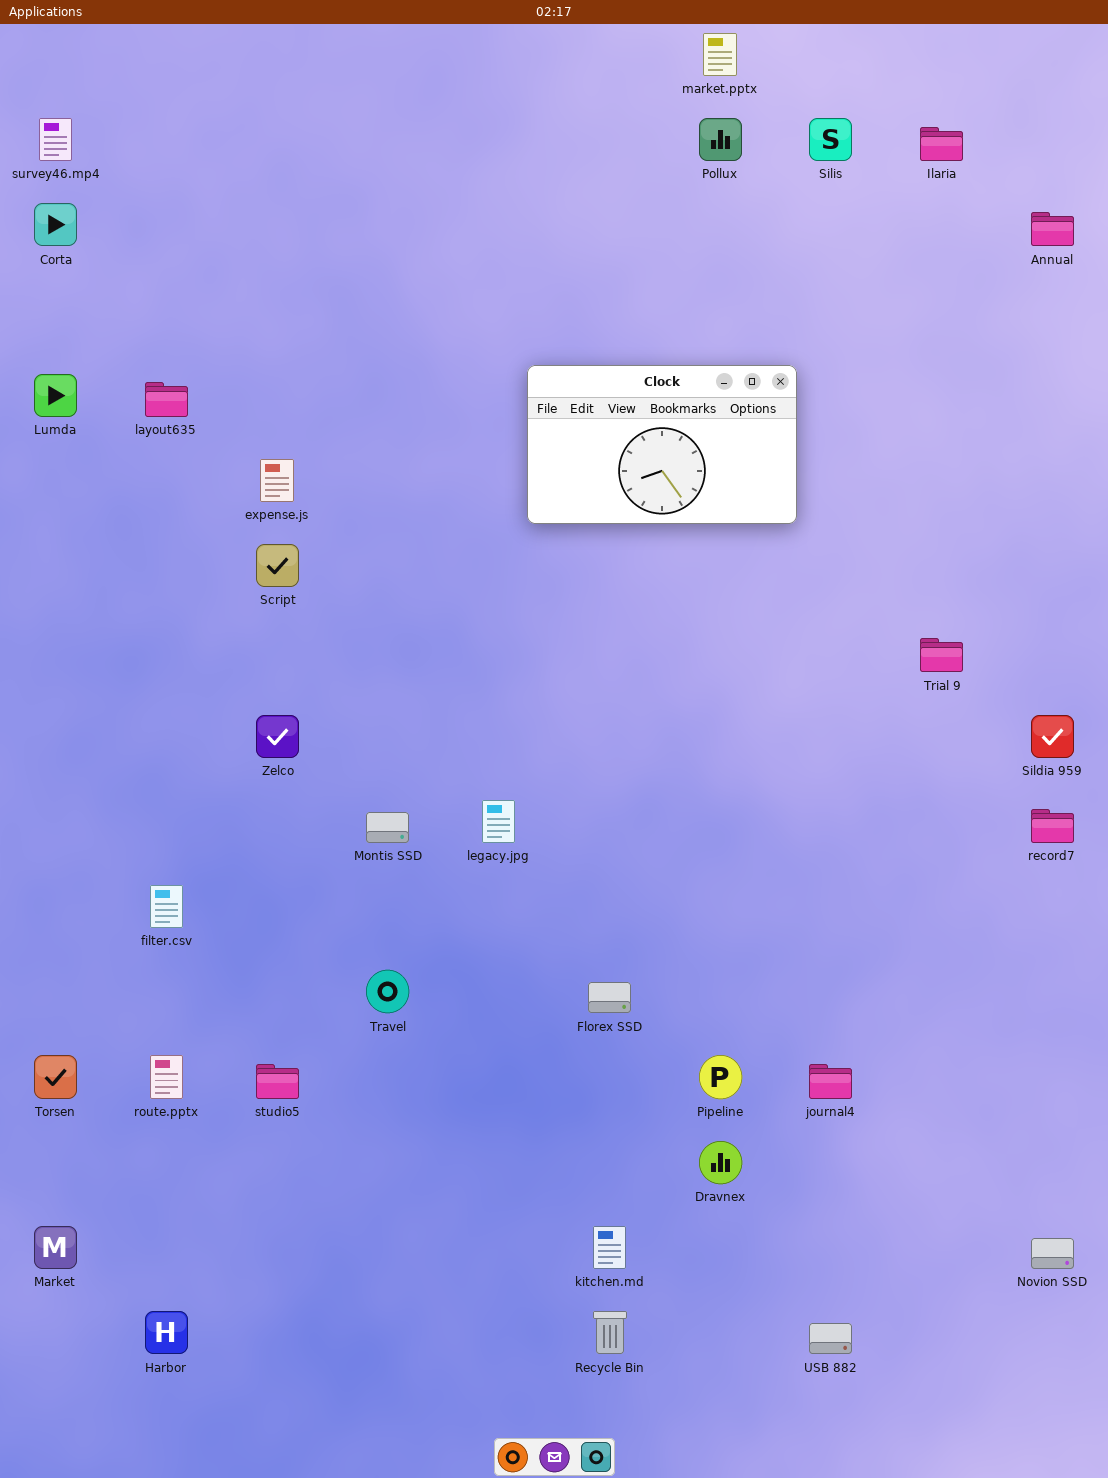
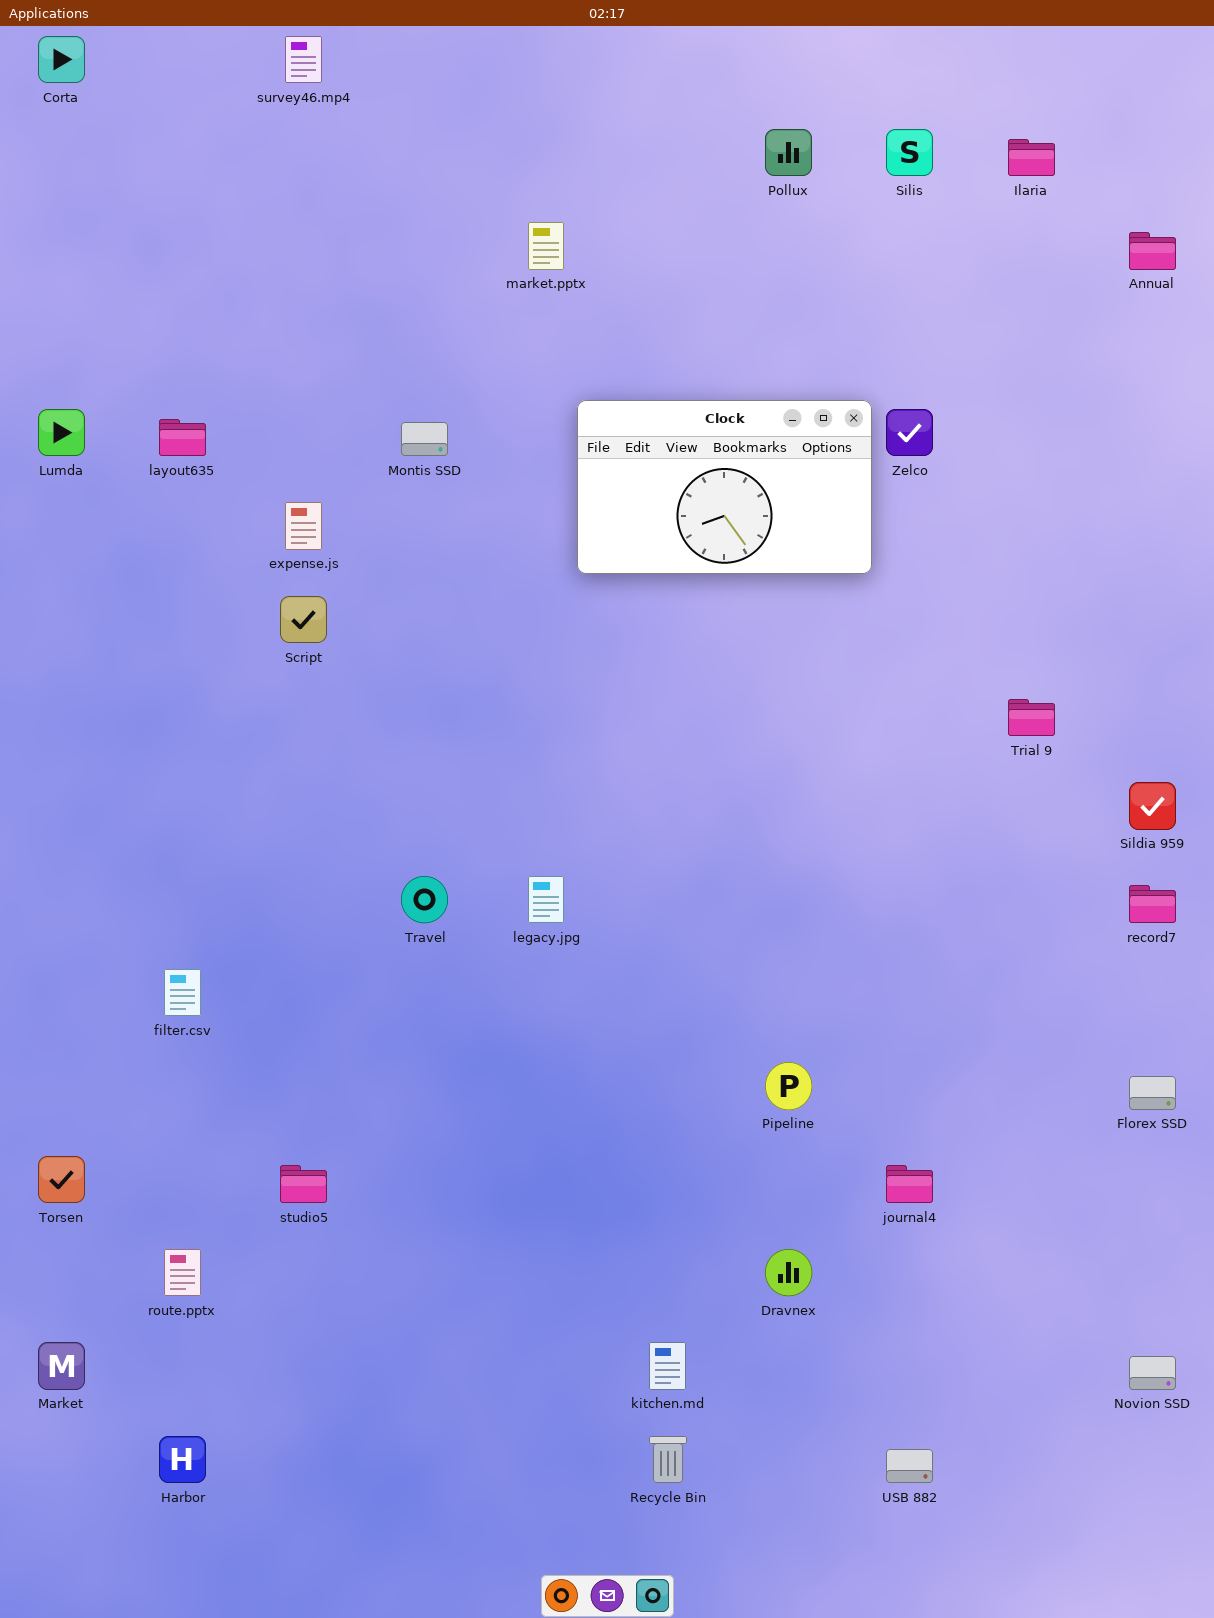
market.pptx: [703,33,737,76] -> [528,222,564,270], moved
survey46.mp4: [39,118,72,161] -> [285,36,322,83], moved
Corta: [34,203,77,246] -> [38,36,85,83], moved
Zelco: [256,715,299,758] -> [886,409,933,456], moved
Montis SSD: [366,812,409,843] -> [401,422,448,456], moved
Travel: [366,970,409,1013] -> [401,876,448,923], moved
Florex SSD: [588,982,631,1013] -> [1129,1076,1176,1110], moved
route.pptx: [150,1055,183,1099] -> [164,1249,201,1296], moved
Pipeline: [699,1055,742,1099] -> [765,1062,812,1110], moved

